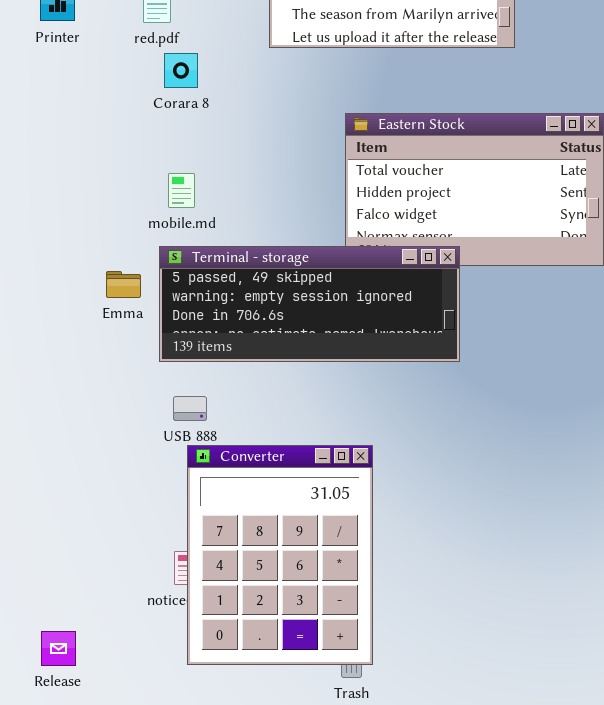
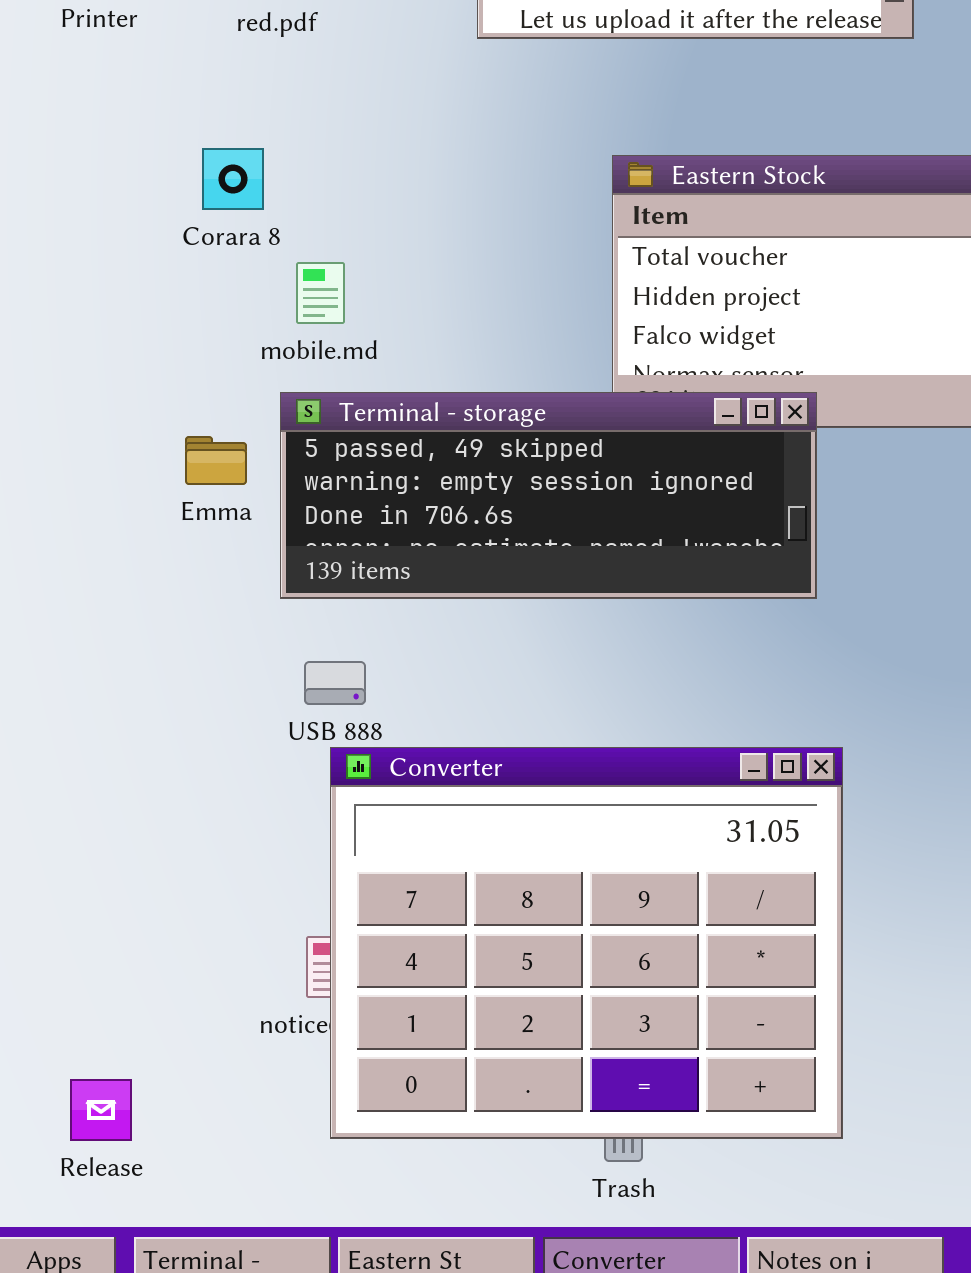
Corara 8: [164,53,198,88] -> [202,148,264,210], moved
Converter: [187,445,373,665] -> [330,747,843,1139], resized

